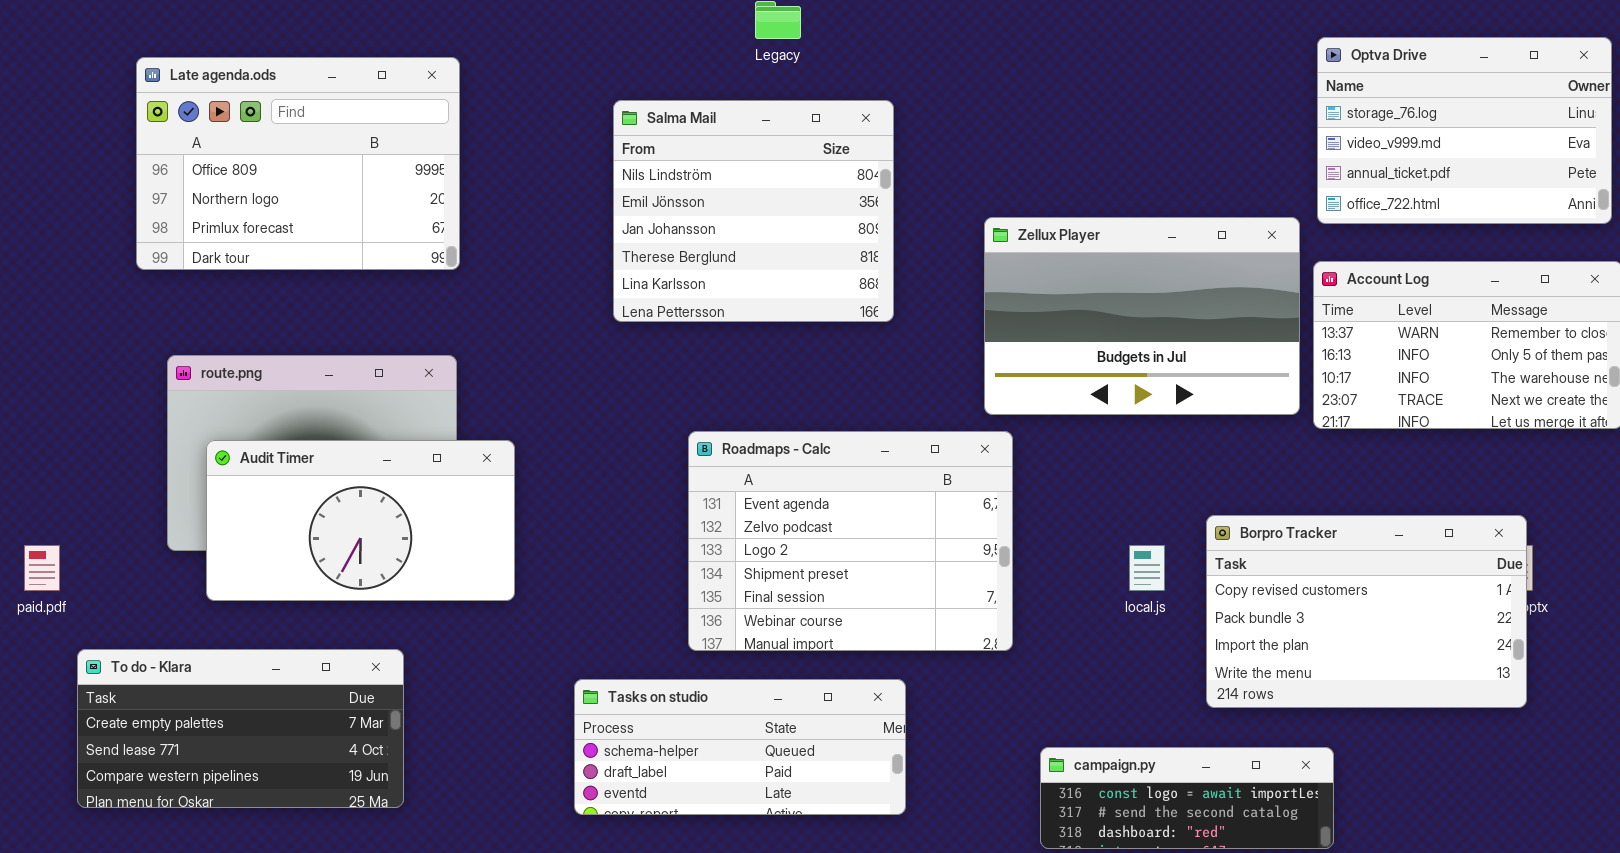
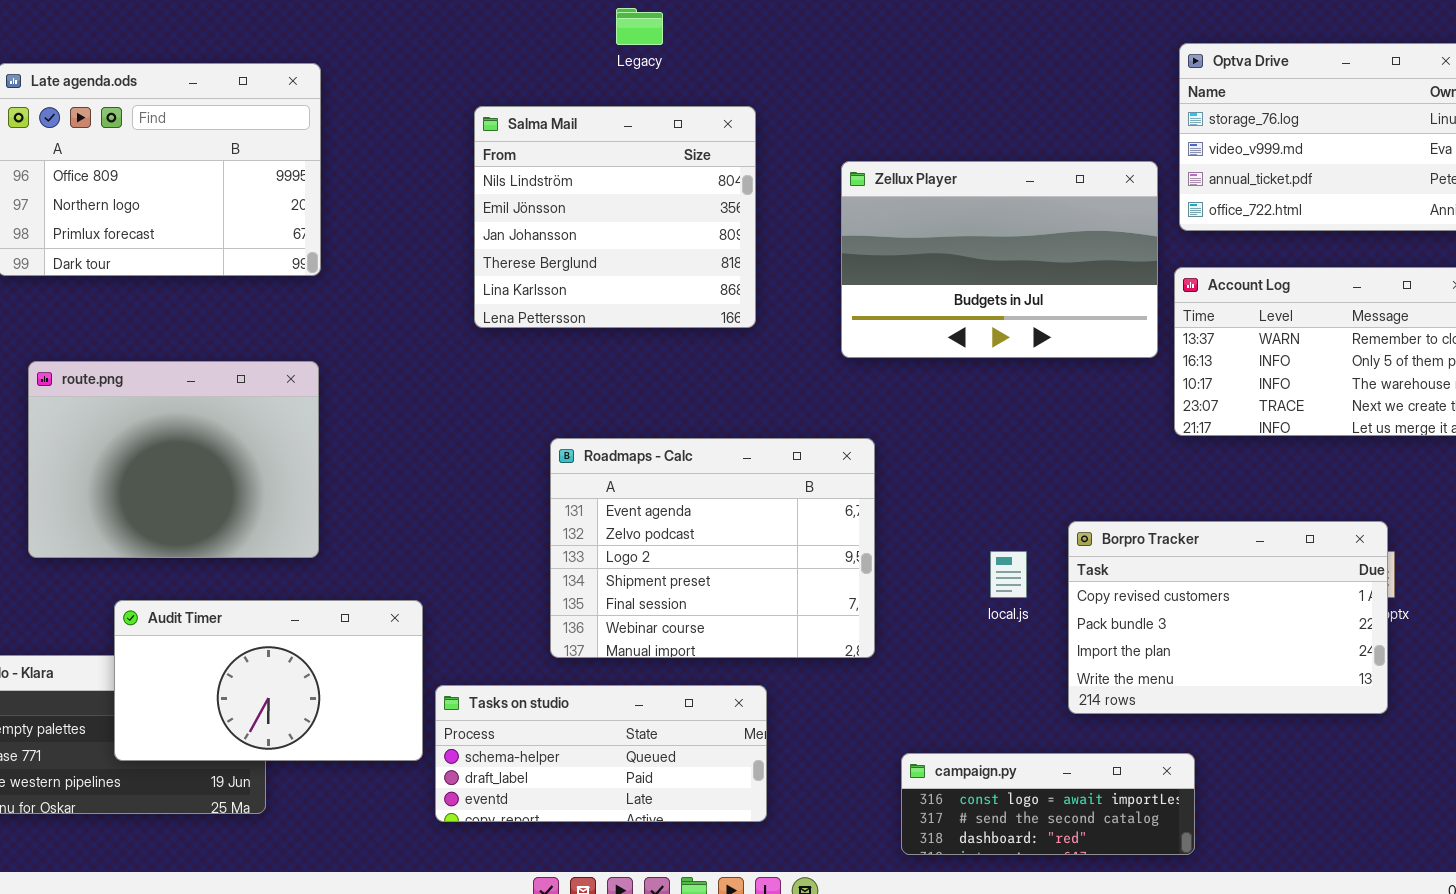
Zellux Player: [984,217,1300,415] -> [841,161,1158,358], moved
Audit Timer: [206,440,515,601] -> [114,600,423,761], moved

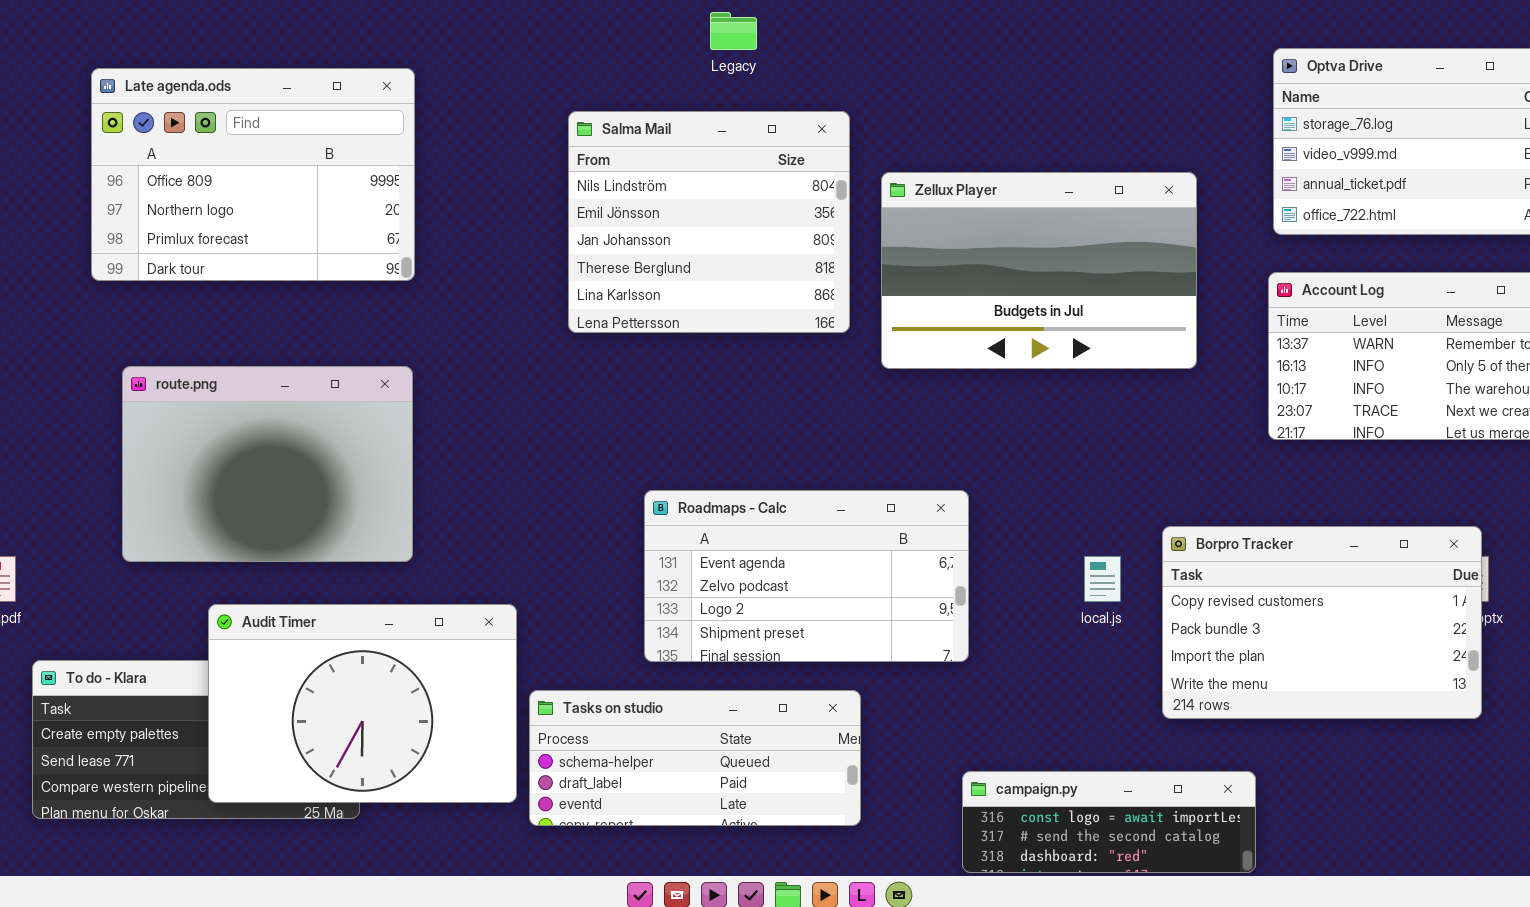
Zellux Player: [841,161,1158,358] -> [881,172,1197,369], moved
Roadmaps - Calc: [550,438,875,658] -> [644,490,969,662], resized
Audit Timer: [114,600,423,761] -> [208,604,517,803], resized
campaign.py: [901,753,1195,855] -> [962,771,1256,873], moved

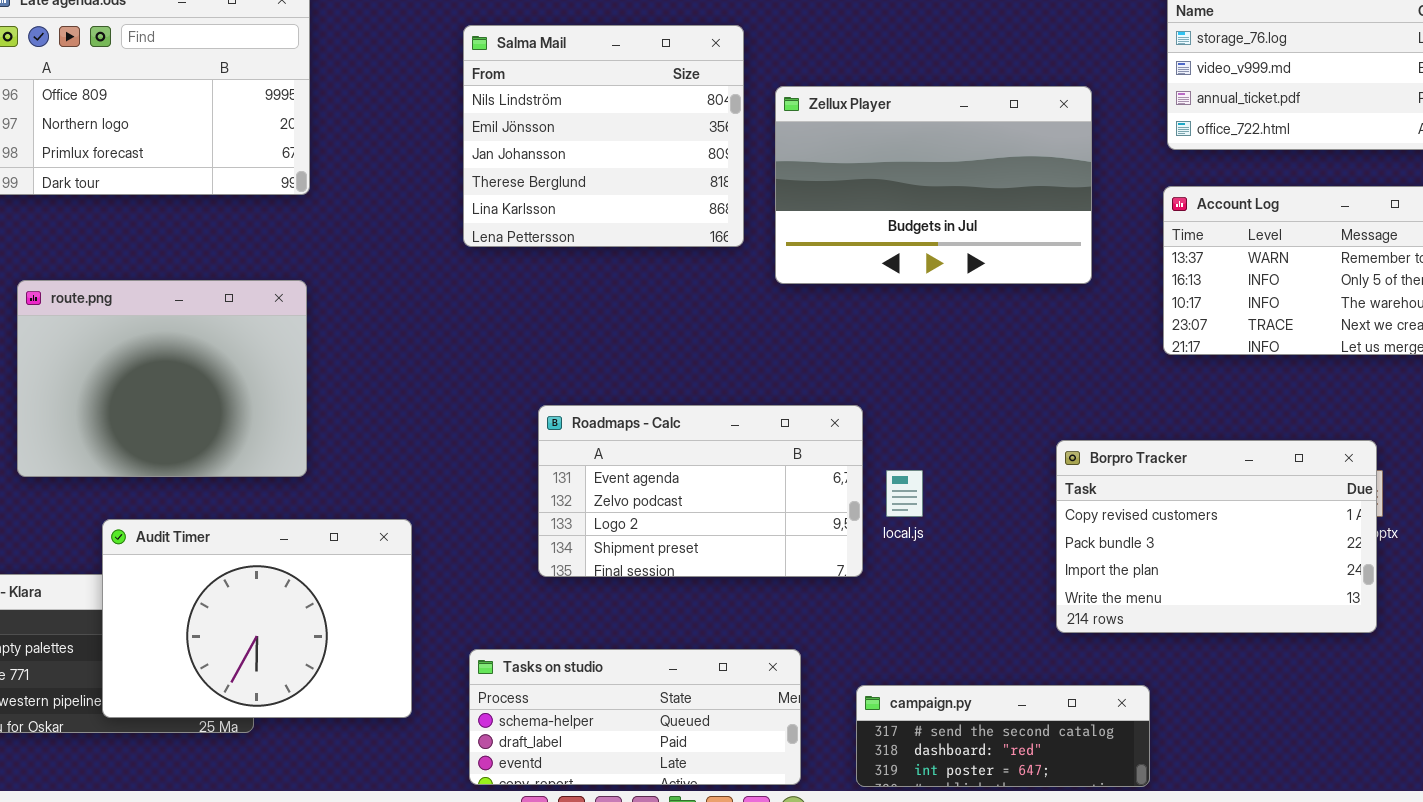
local.js: [1084,556,1121,602] -> [886,470,923,517], moved
Tasks on studio: [529,690,861,826] -> [469,649,801,785], moved
campaign.py: [962,771,1256,873] -> [856,685,1150,787], scrolled down 1 row

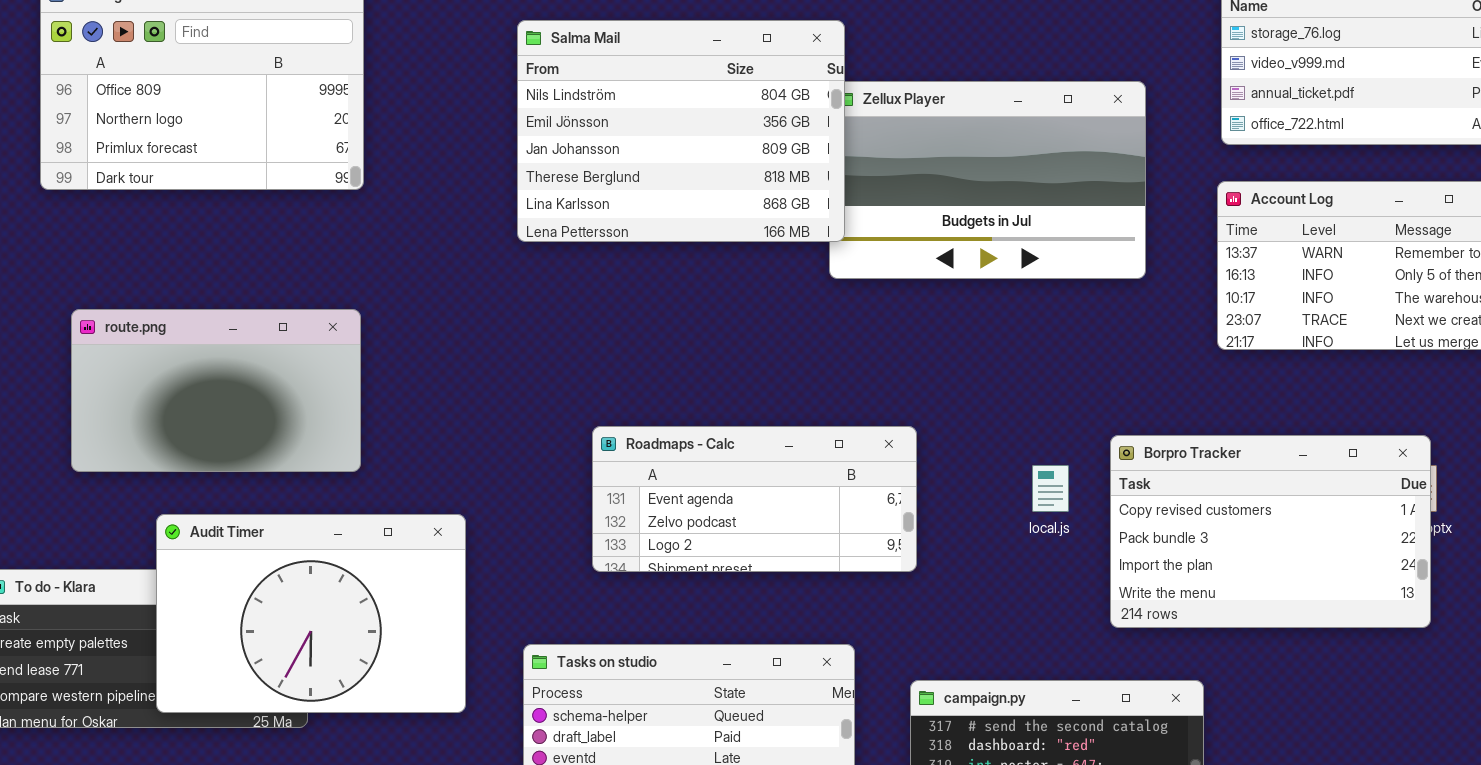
Salma Mail: [463,25,744,247] -> [517,20,845,242], resized
route.png: [17,280,307,477] -> [71,309,361,472], resized
Roadmaps - Calc: [538,405,863,577] -> [592,426,917,572], resized
local.js: [886,470,923,517] -> [1032,465,1069,512], moved

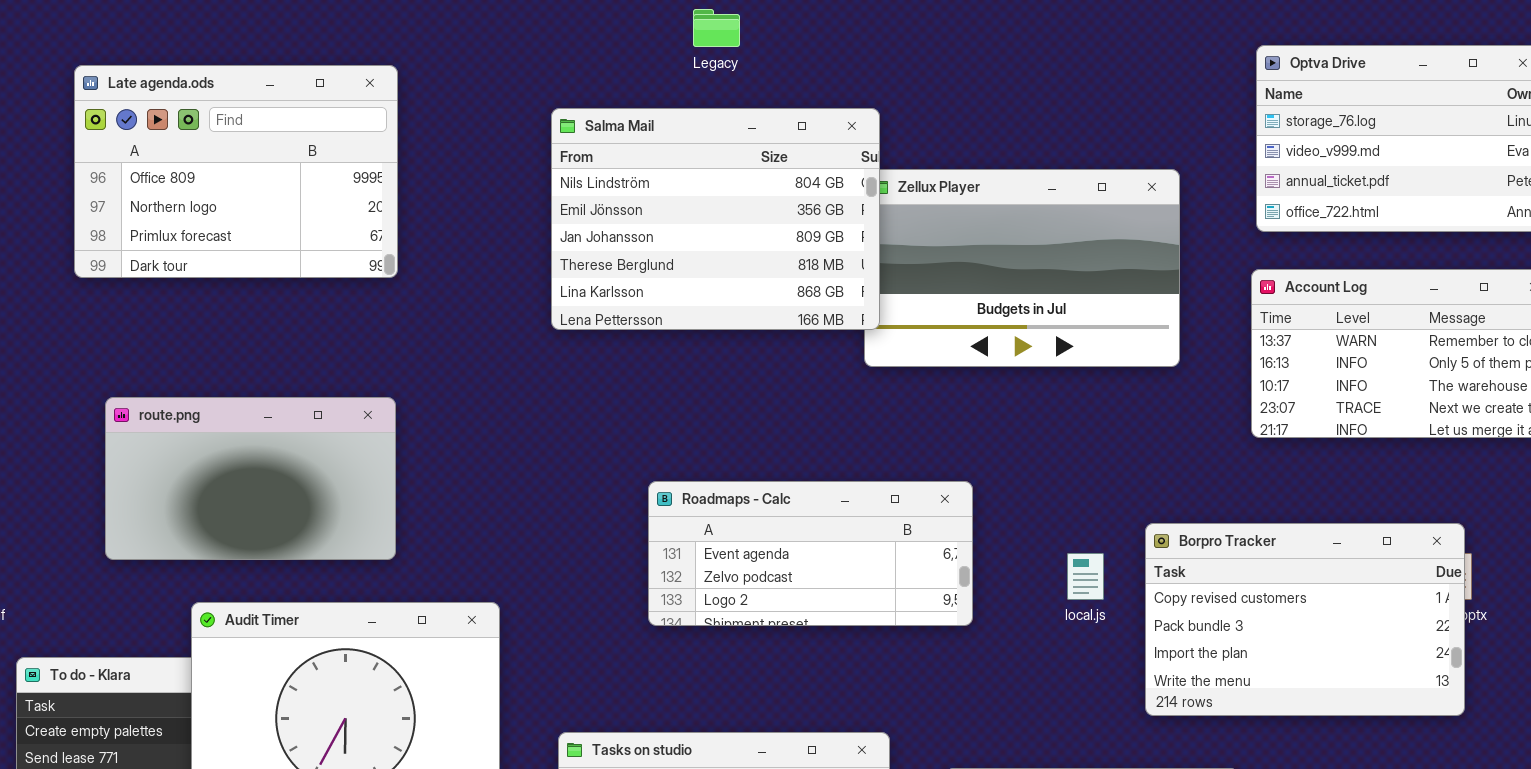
Roadmaps - Calc: [592,426,917,572] -> [648,481,973,626], moved

